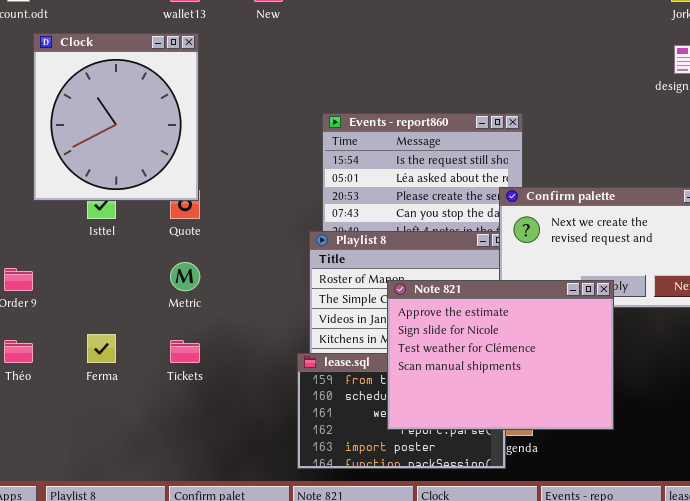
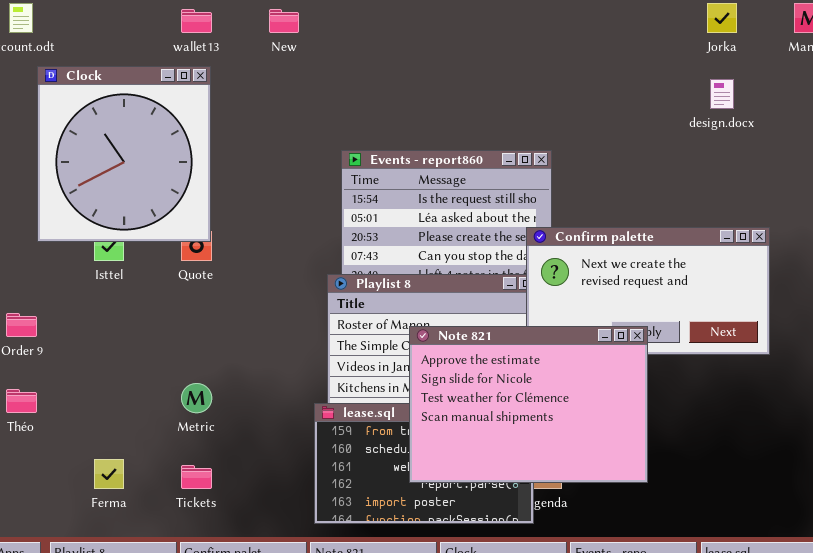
Metric: [170,262,200,291] -> [181,383,212,413], moved
Ferma: [87,334,116,363] -> [94,459,124,489], moved
Tickets: [170,340,200,363] -> [181,465,212,489], moved

